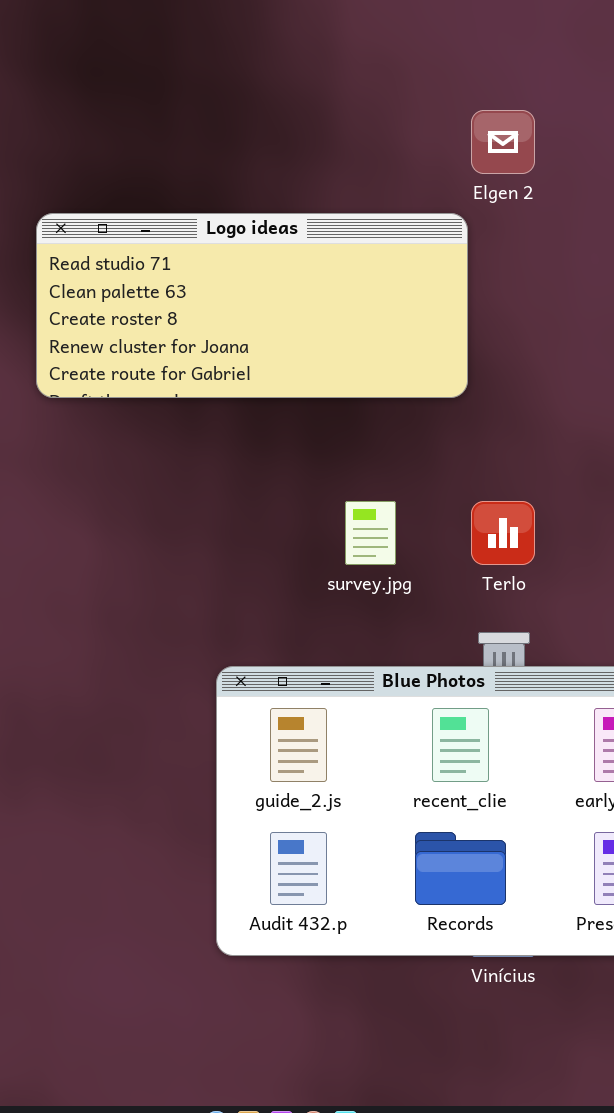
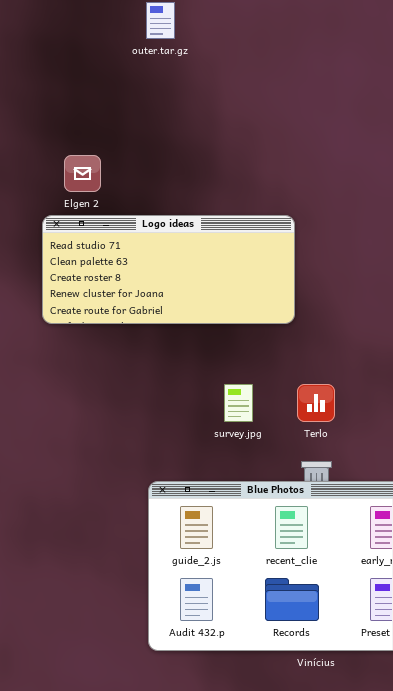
Elgen 2: [471,110,535,174] -> [64,155,101,192], moved

